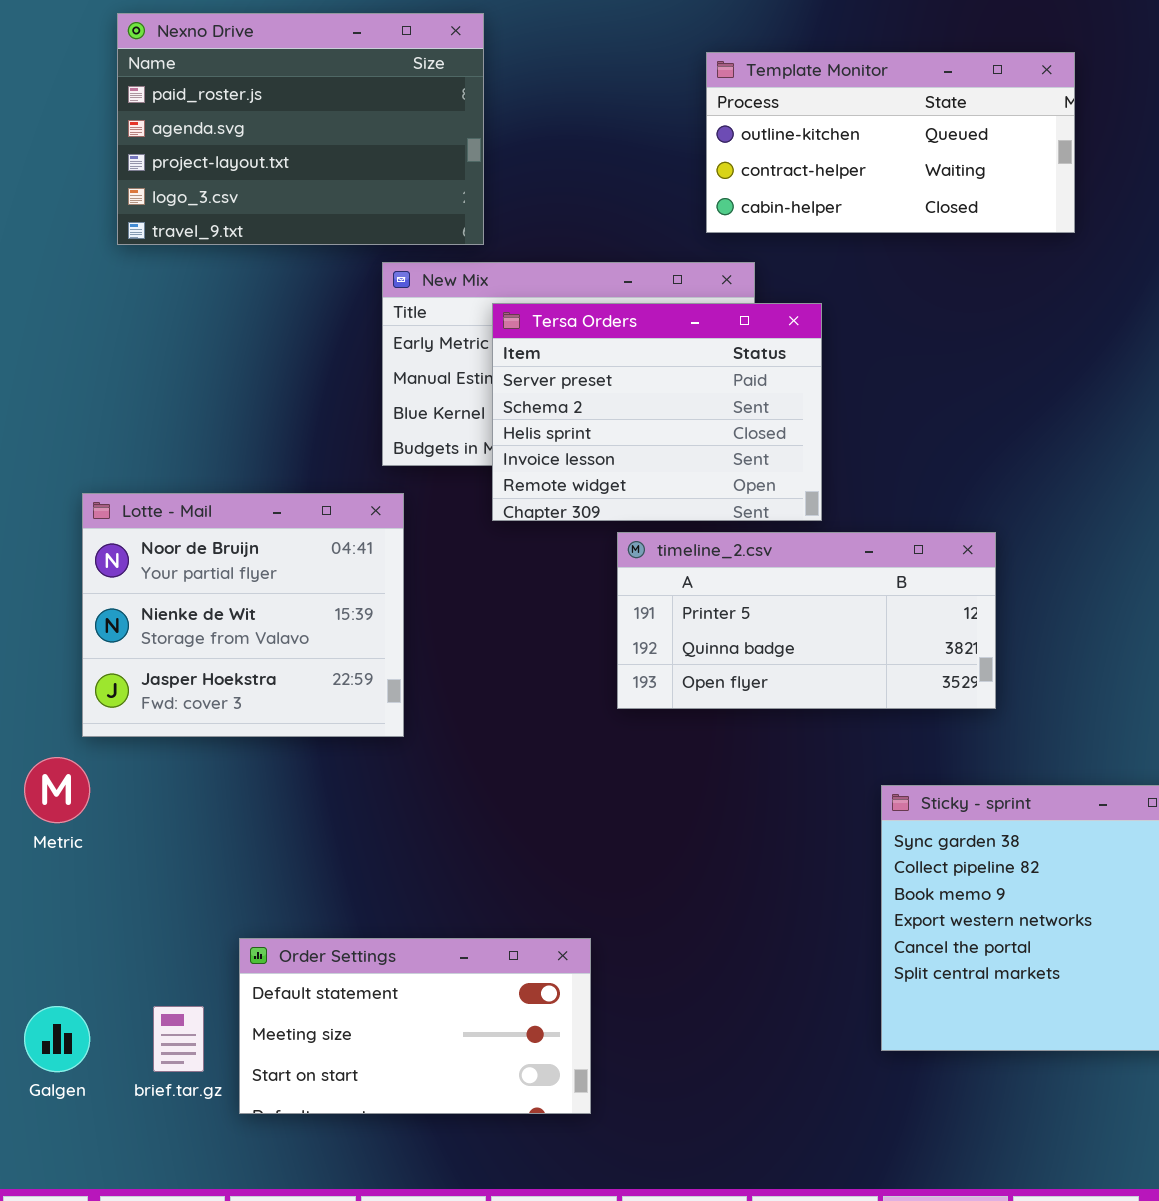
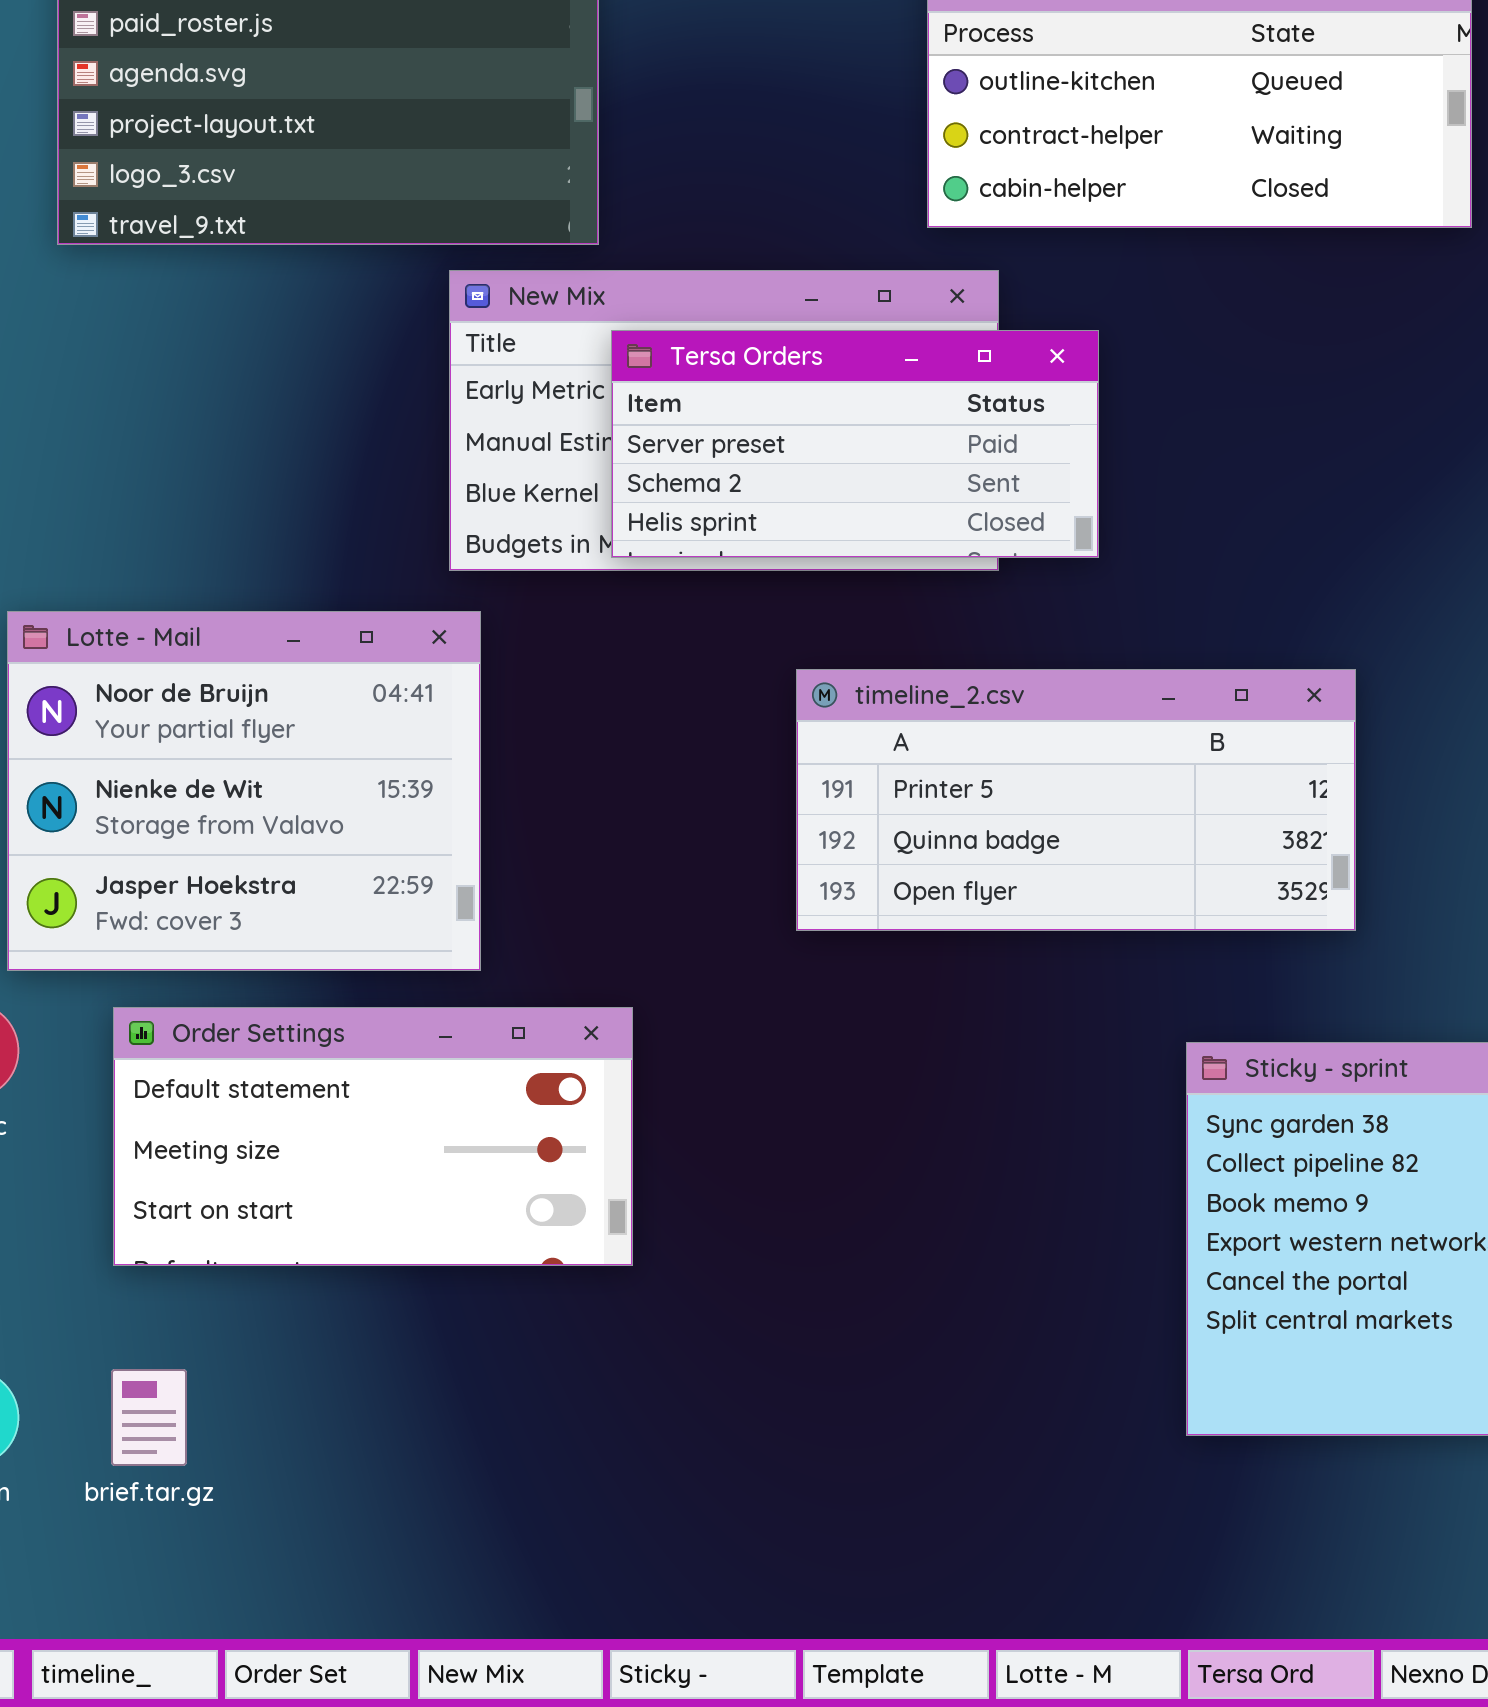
Tersa Orders: [492,303,822,521] -> [611,330,1099,558], resized
Order Settings: [239,938,591,1114] -> [113,1007,633,1266], moved

